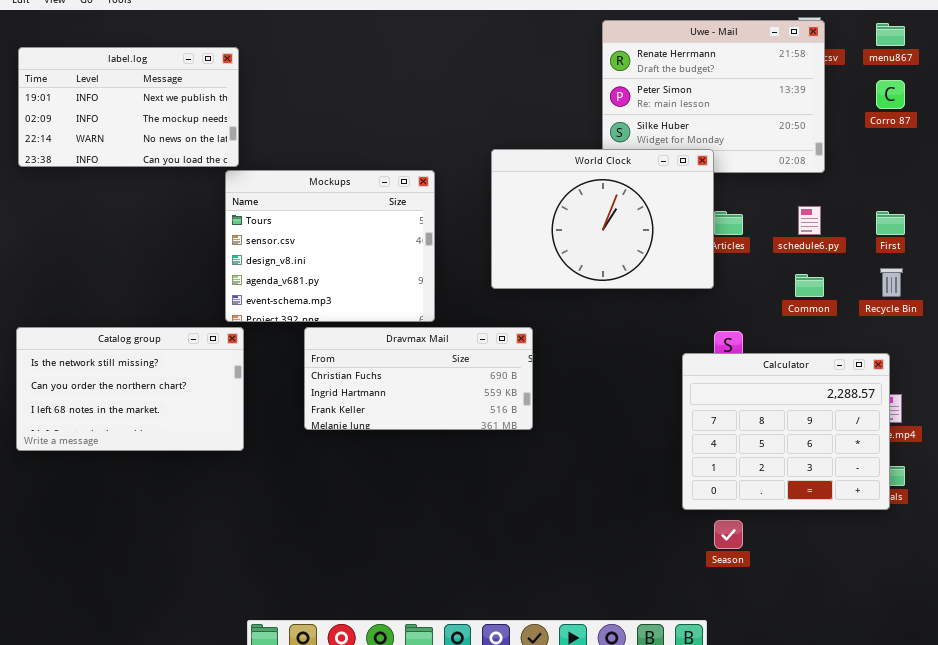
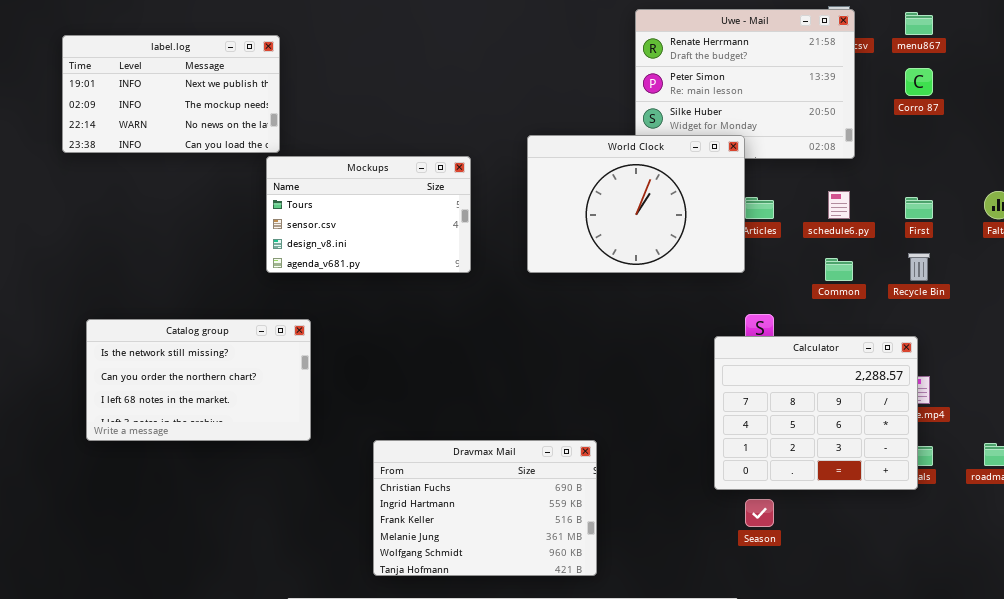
Mockups: [225,170,435,322] -> [266,156,471,273], resized
Catalog group: [16,327,244,451] -> [86,319,311,441], moved
Dravmax Mail: [304,327,533,430] -> [373,440,597,576], moved, resized

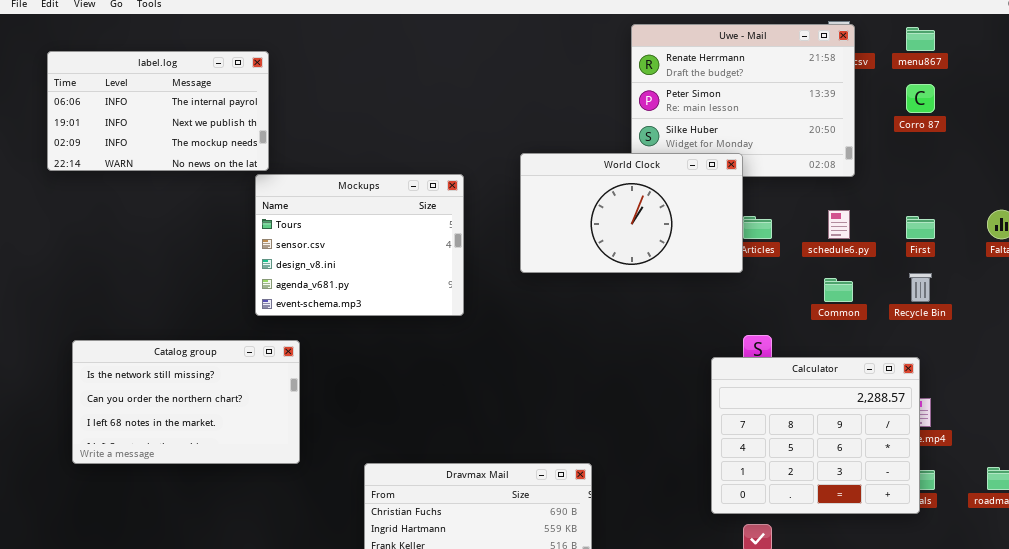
label.log: [62,35,280,153] -> [47,51,269,171], scrolled up 1 row
World Clock: [527,135,745,273] -> [520,153,743,273], resized
Mockups: [266,156,471,273] -> [255,174,464,316], resized

